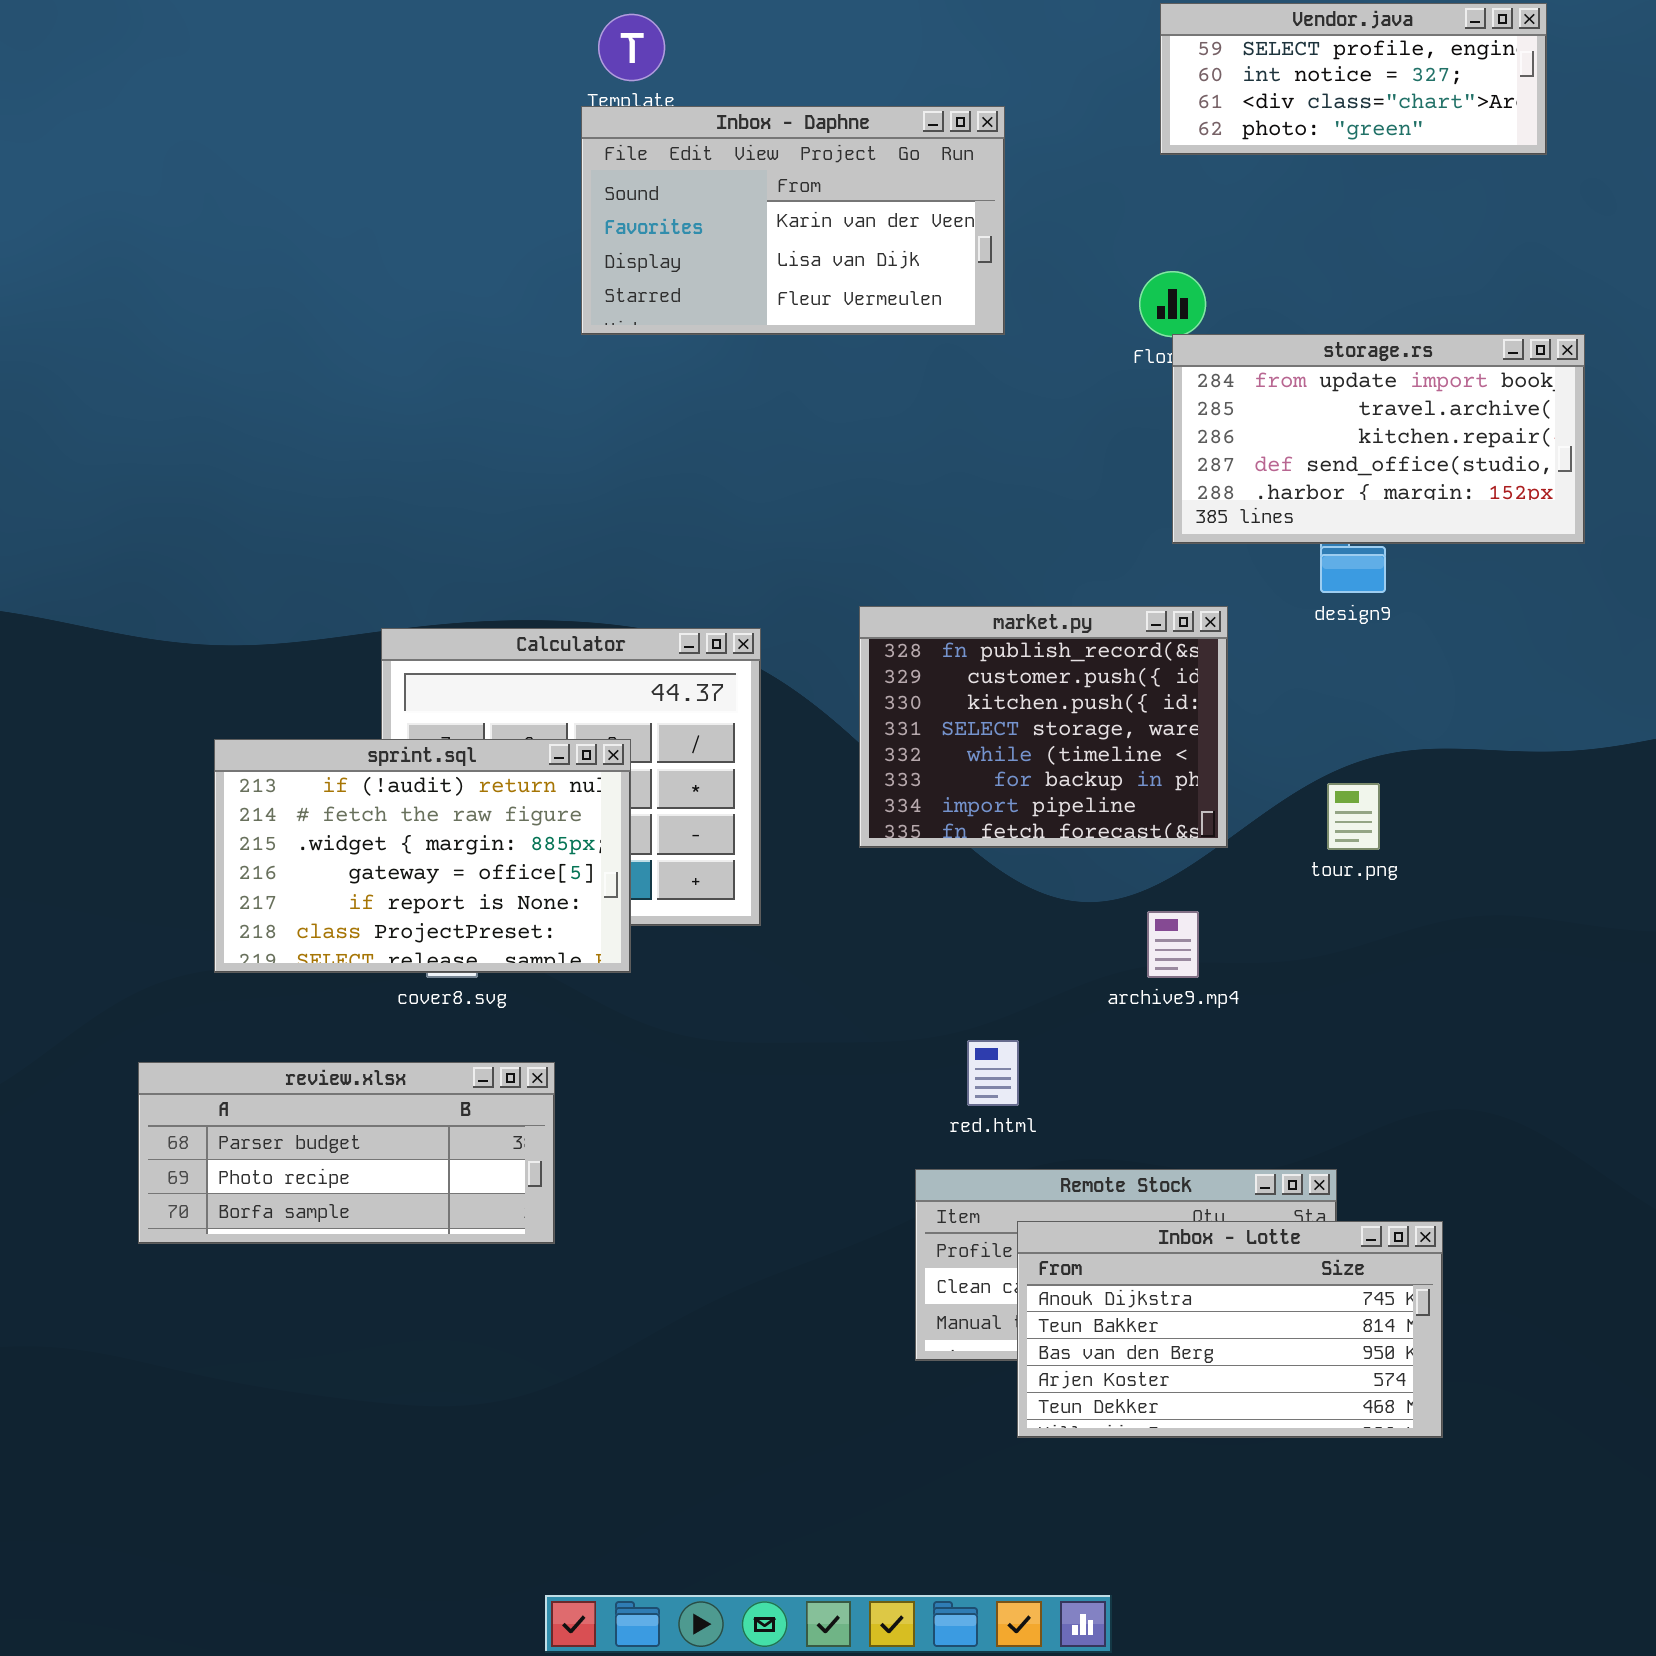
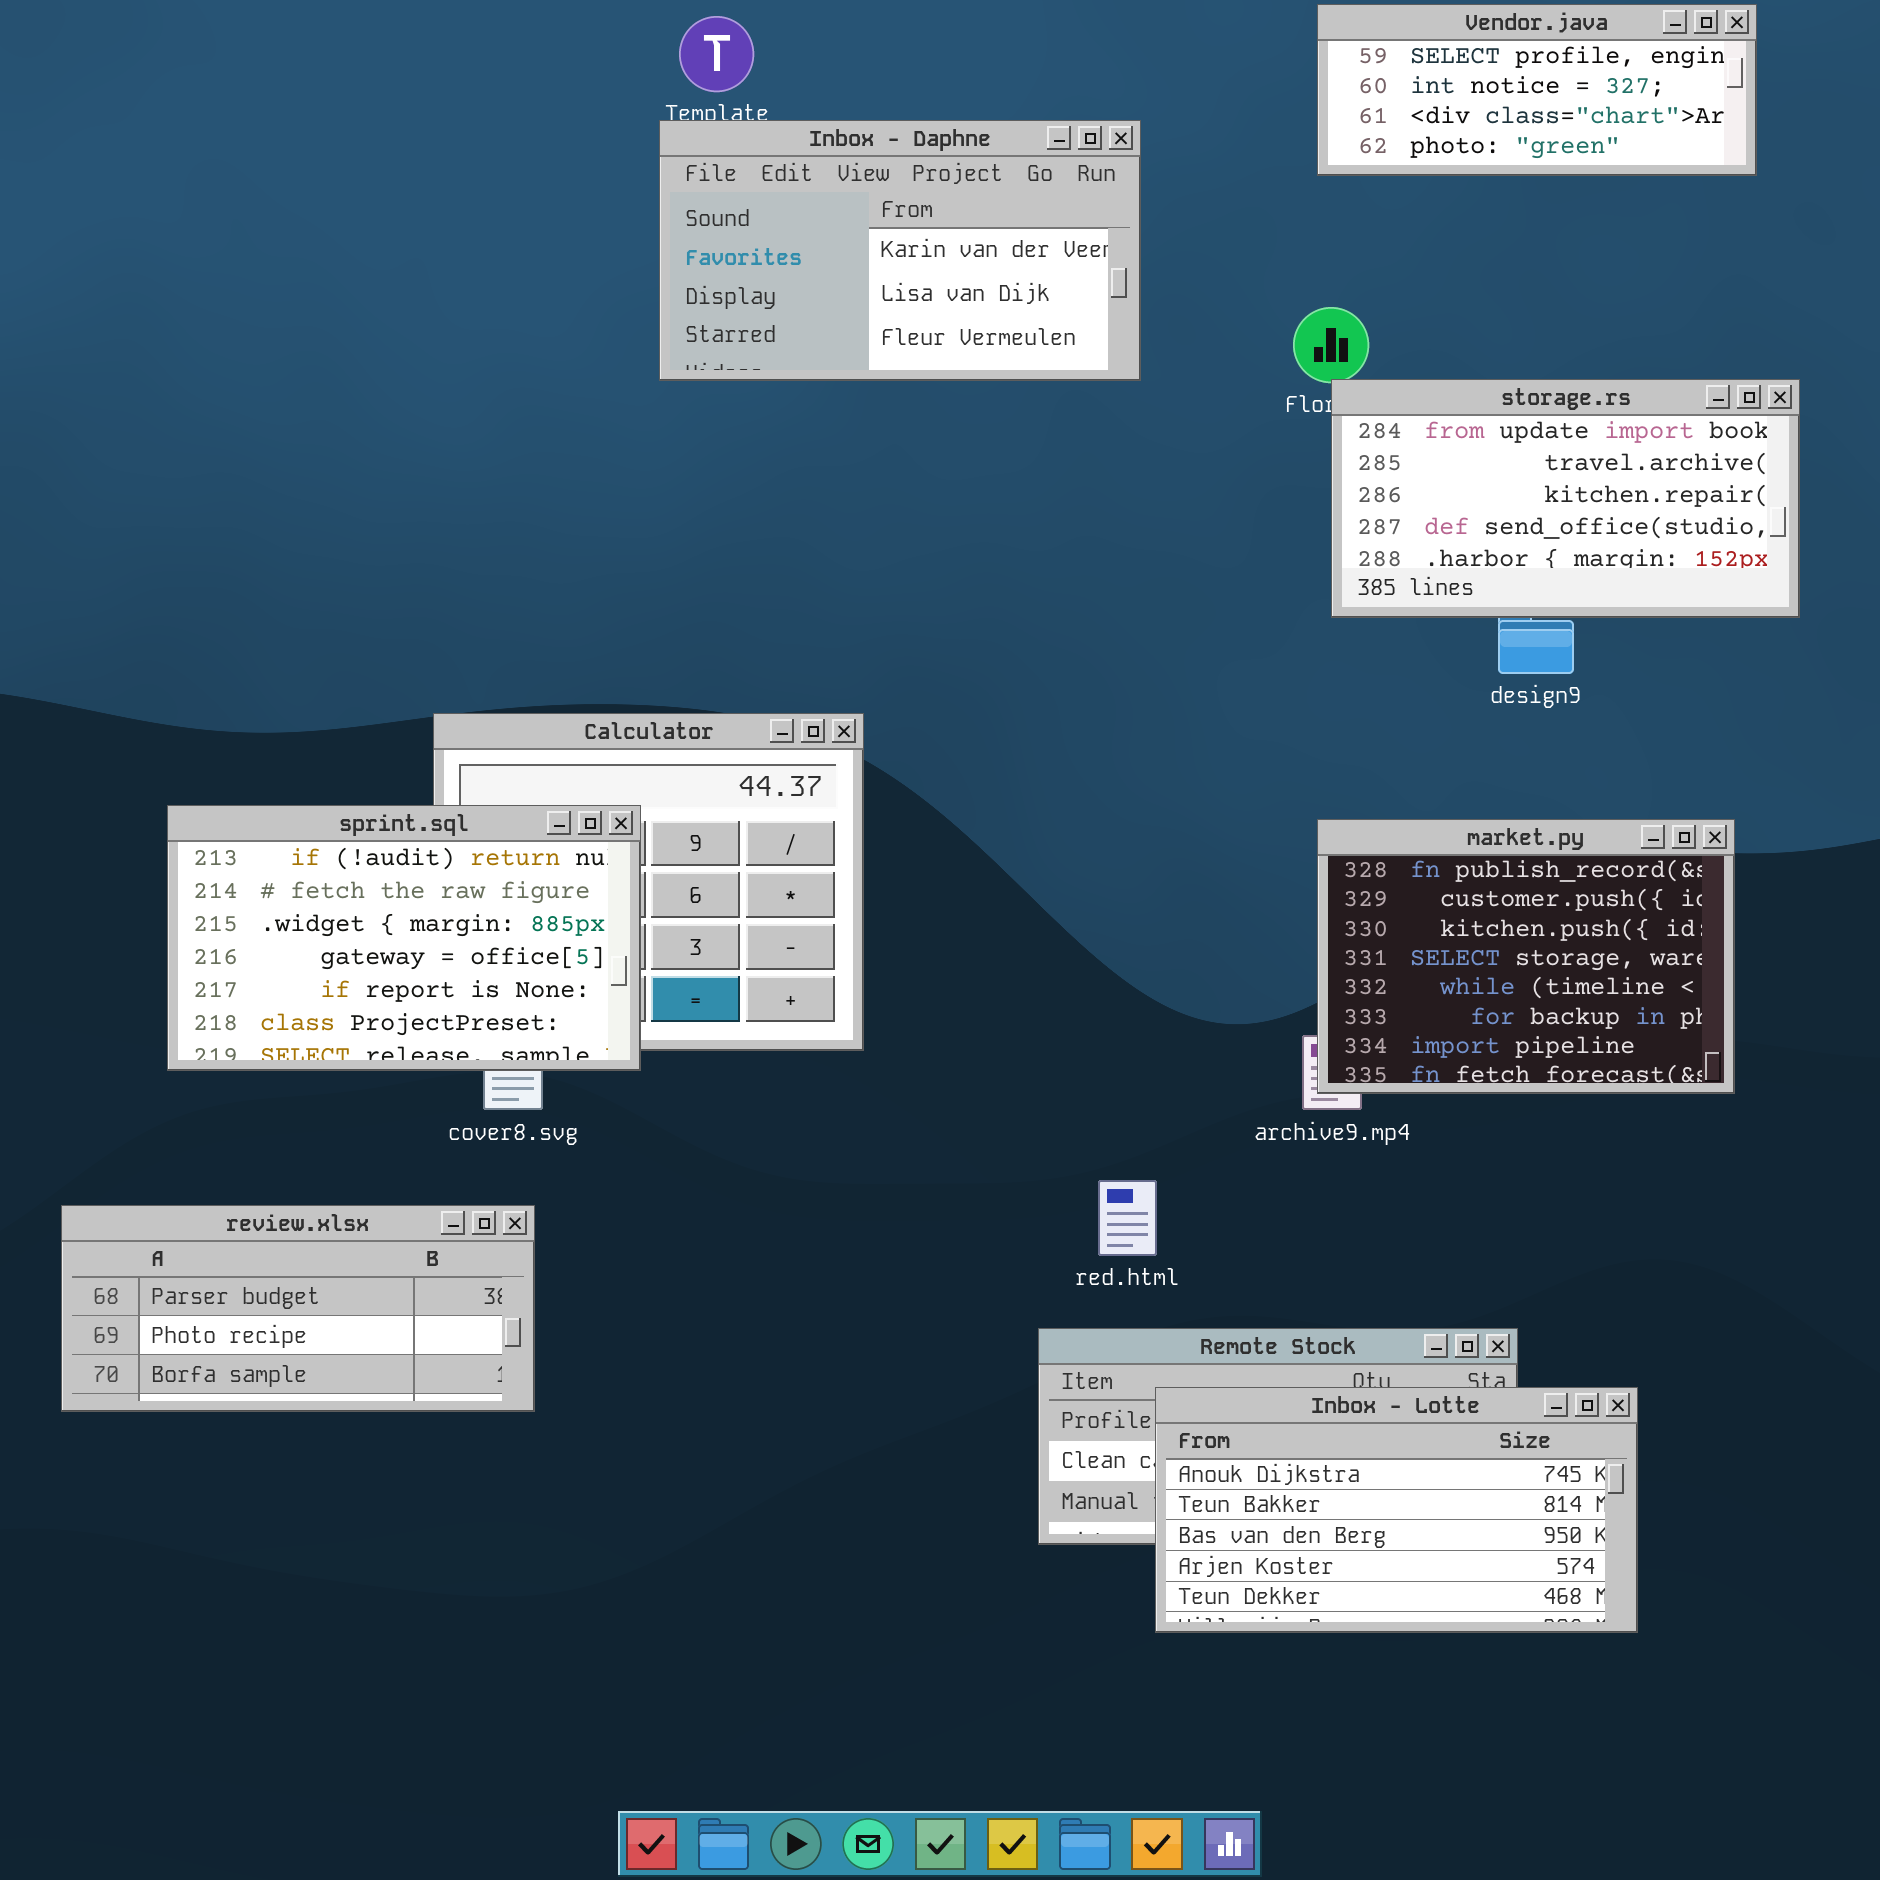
market.py: [859,606,1228,848] -> [1317,819,1735,1094], moved
sprint.sql: [214,739,631,973] -> [167,805,641,1071], moved
review.xlsx: [138,1062,555,1244] -> [61,1205,535,1412], moved

